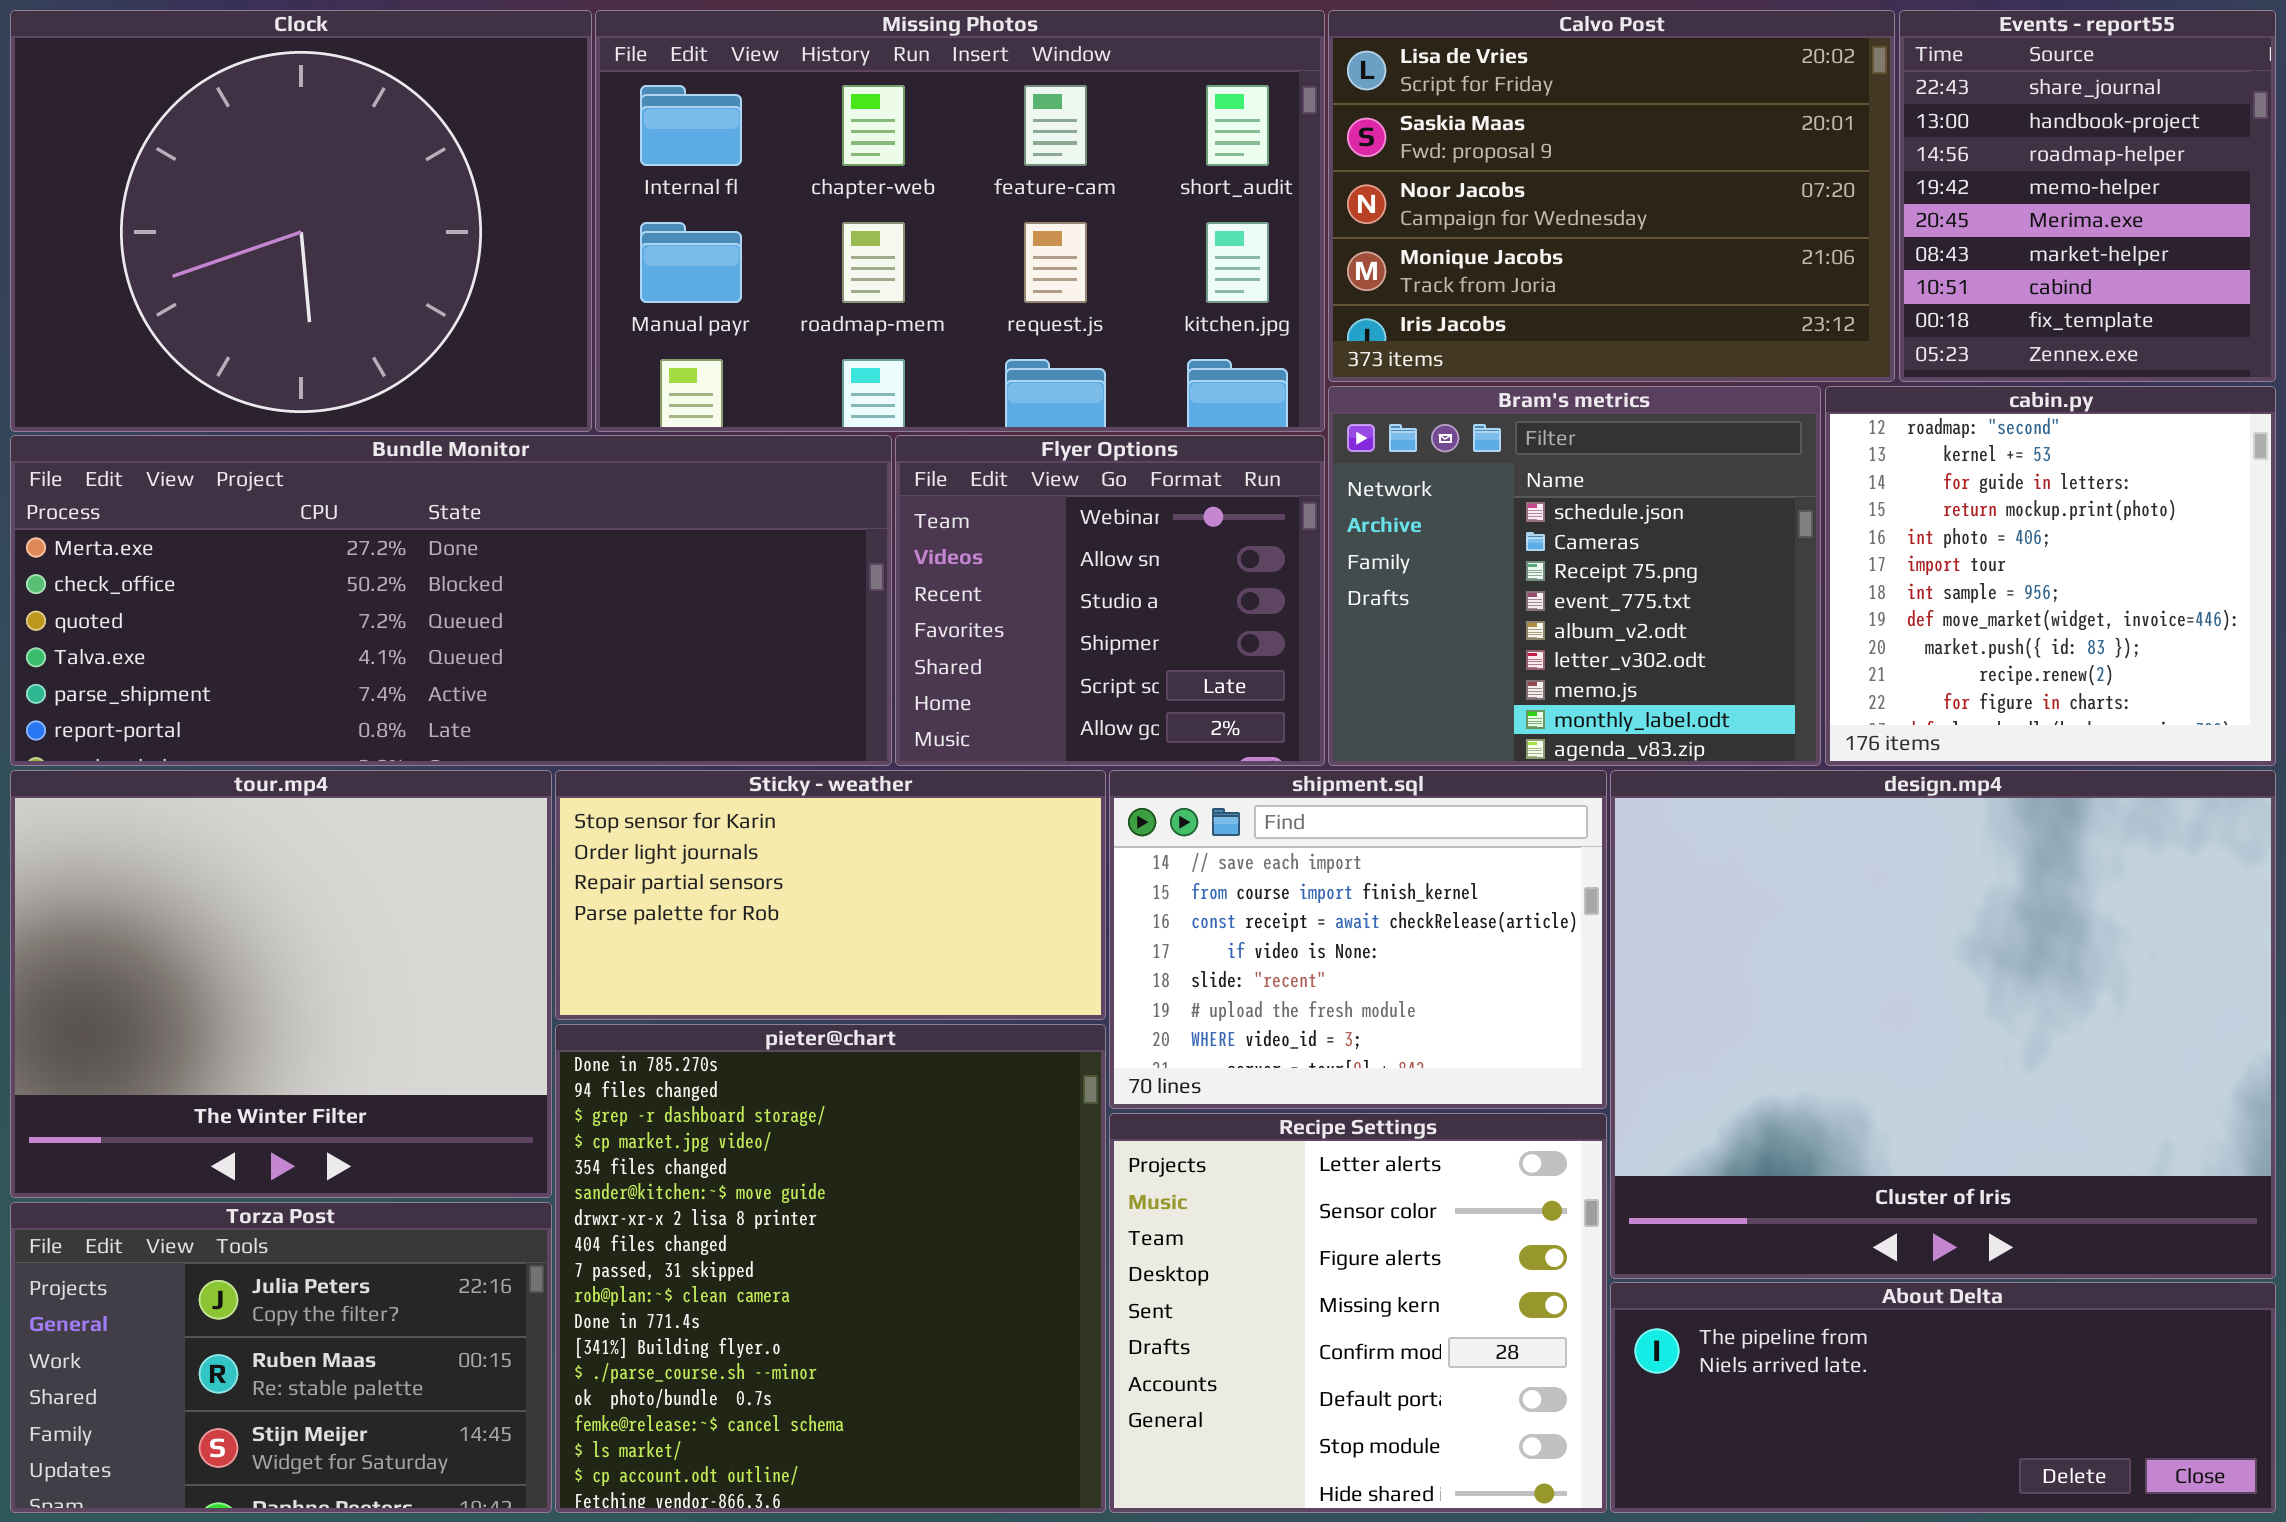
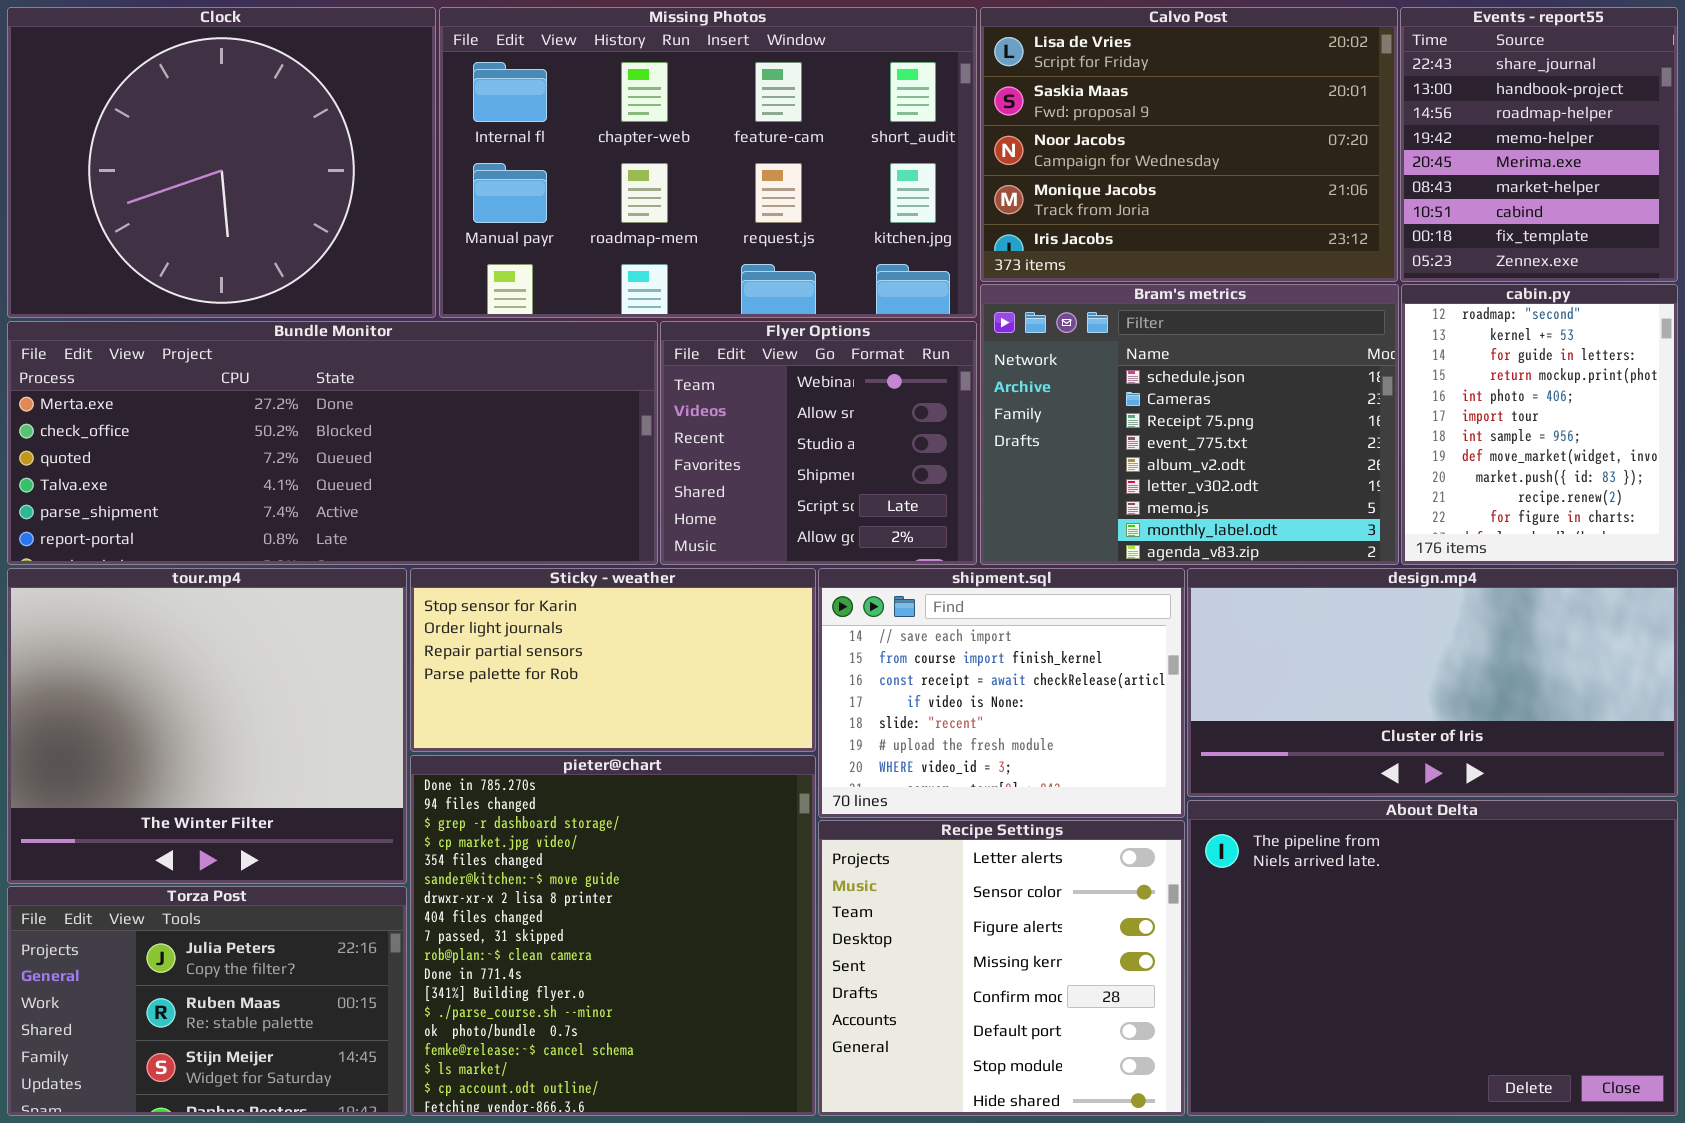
Bram's metrics: [1328,386,1821,766] -> [980,284,1399,565], resized
cabin.py: [1825,386,2276,766] -> [1401,284,1678,565], resized
design.mp4: [1610,770,2276,1279] -> [1187,568,1678,797], resized
About Delta: [1610,1282,2276,1513] -> [1187,800,1678,1116], resized

